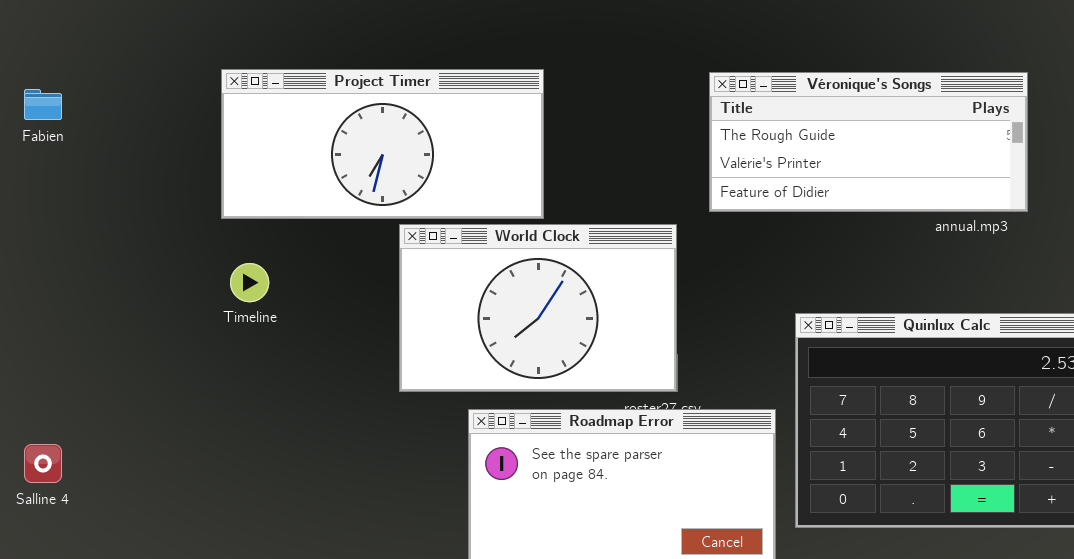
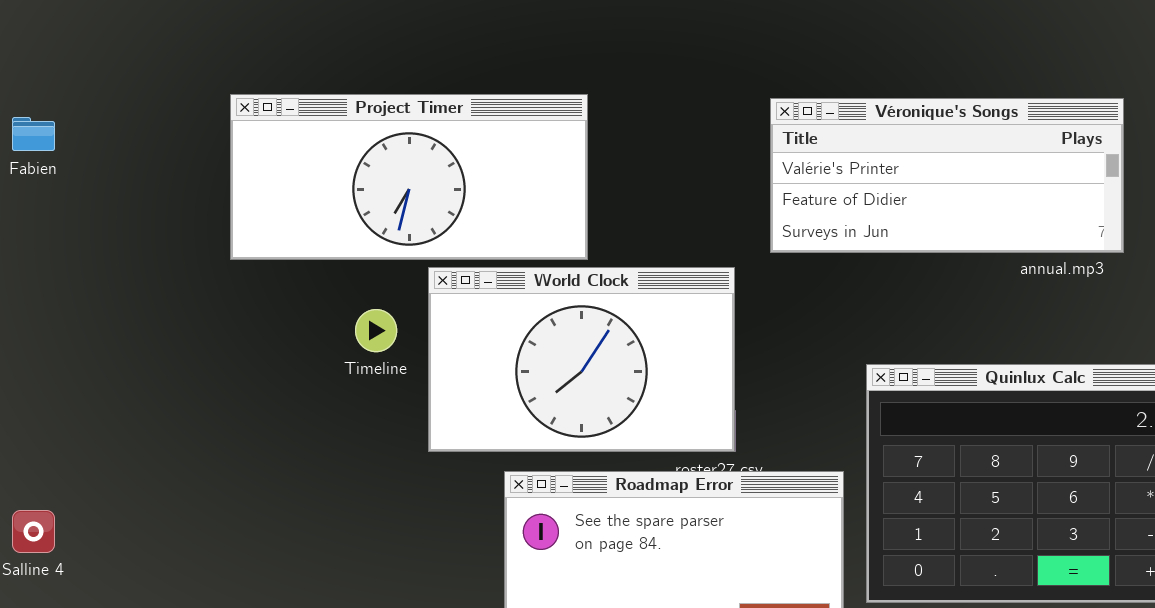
Véronique's Songs: [709,72,1028,212] -> [770,98,1124,253], scrolled down 1 row
Timeline: [230,263,269,302] -> [355,309,397,352], moved

